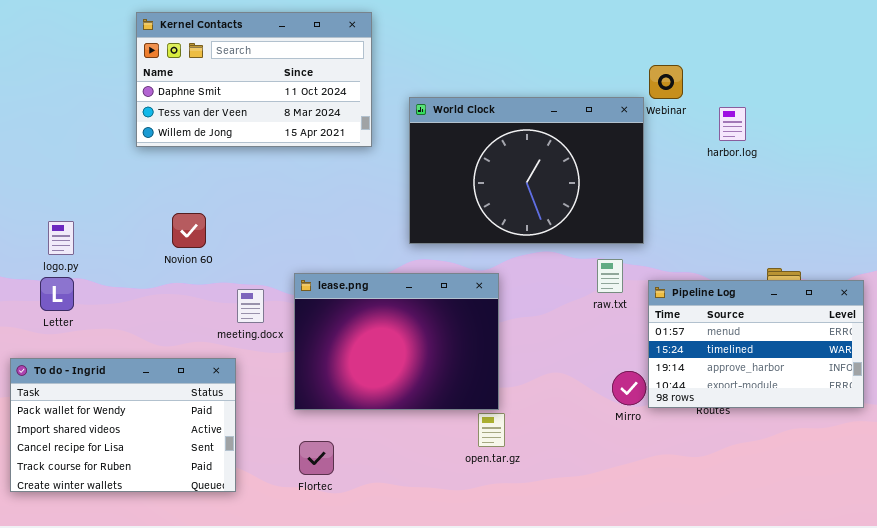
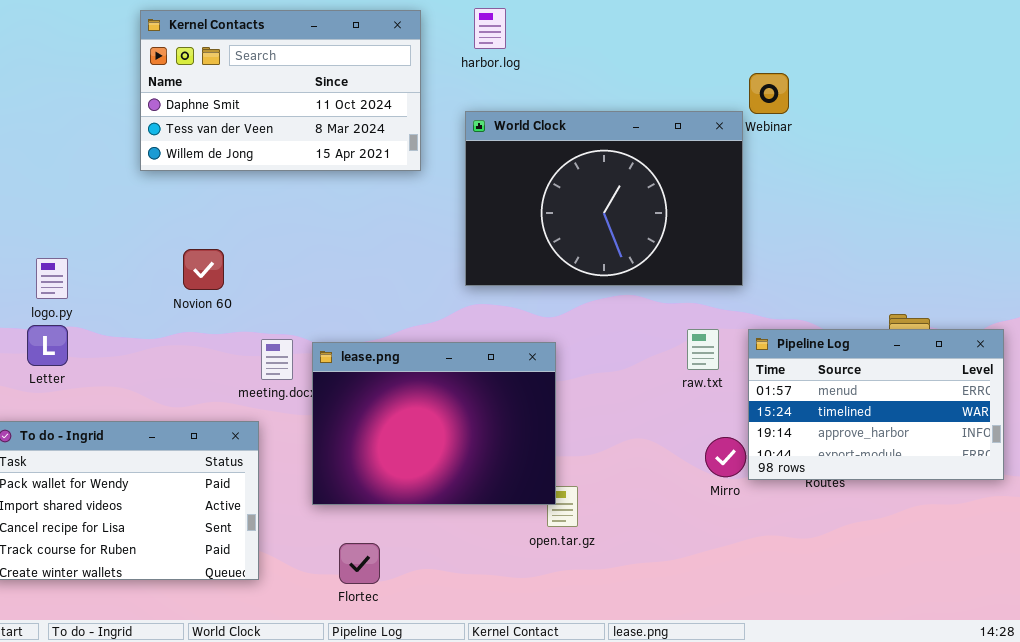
harbor.log: [719,107,746,141] -> [474,8,506,49], moved
raw.txt: [597,259,623,293] -> [687,329,719,370], moved
lease.png: [294,273,499,410] -> [312,342,556,505], moved
Flortec: [299,441,334,475] -> [339,543,380,584], moved

